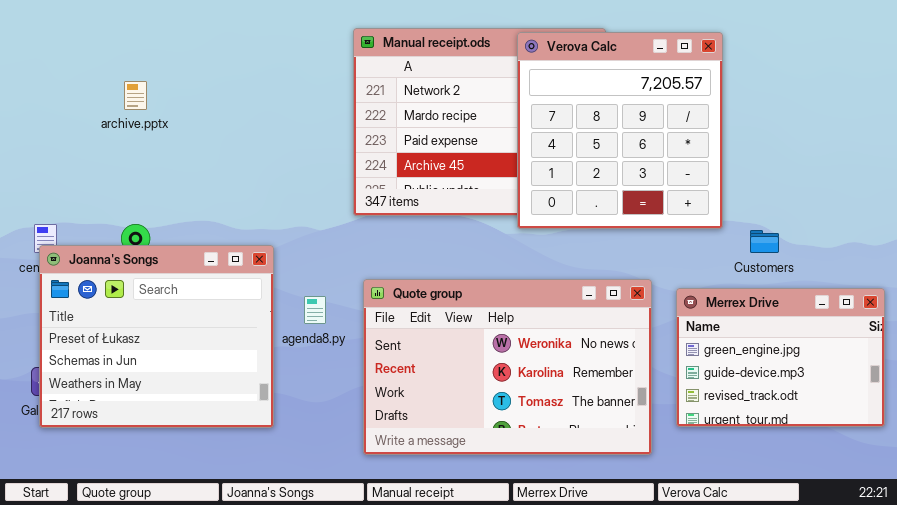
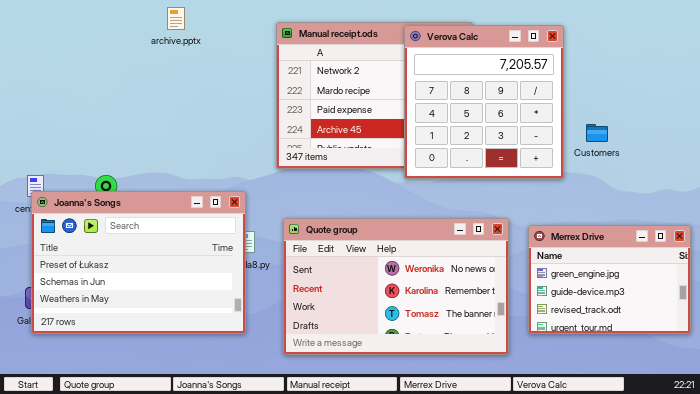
archive.pptx: [124,81,147,110] -> [167,7,185,30], moved
Customers: [750,230,779,253] -> [586,124,608,142], moved
Joanna's Songs: [39,245,274,428] -> [31,191,246,334], resized

